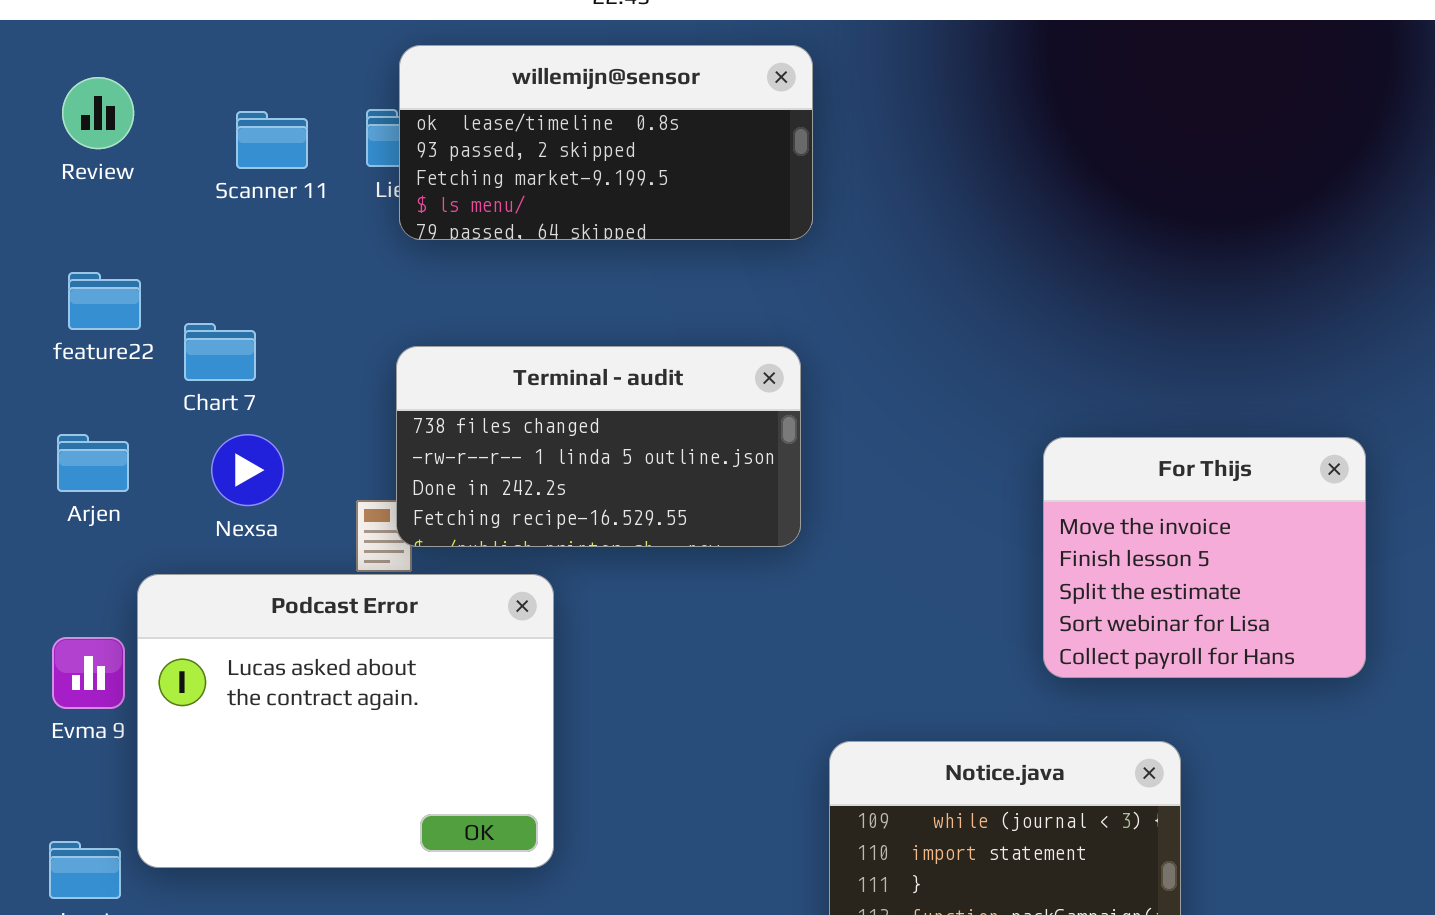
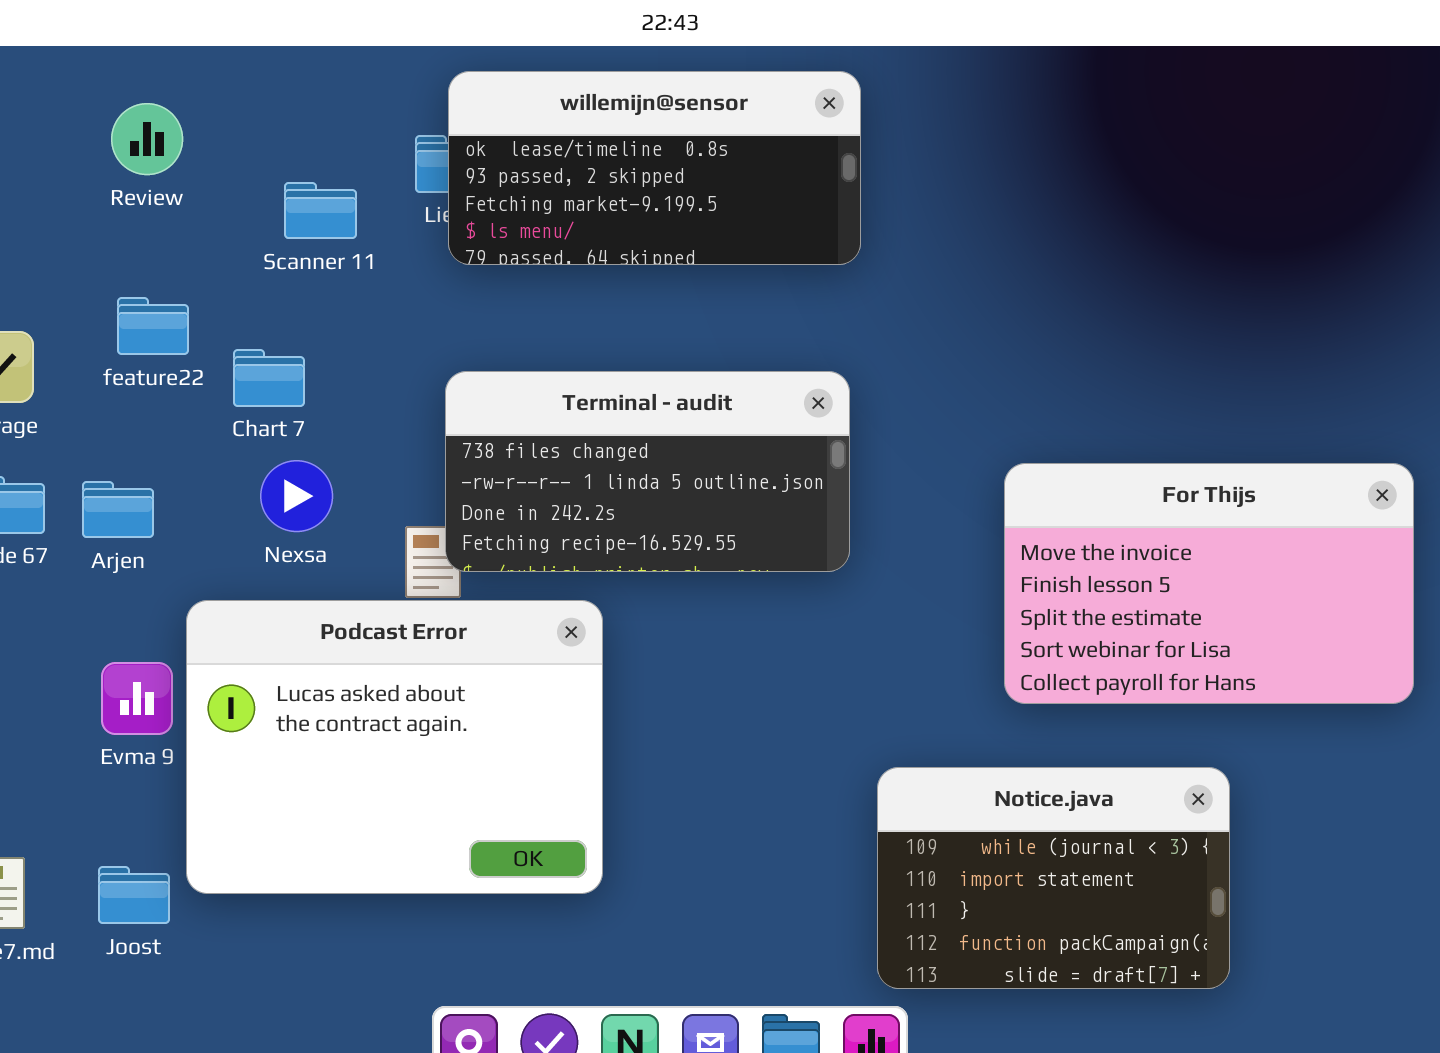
Scanner 11: [236,111,308,169] -> [284,182,357,239], moved
Arjen: [57,434,129,492] -> [82,481,154,538], moved
For Thijs: [1043,437,1366,678] -> [1004,463,1414,704], resized

